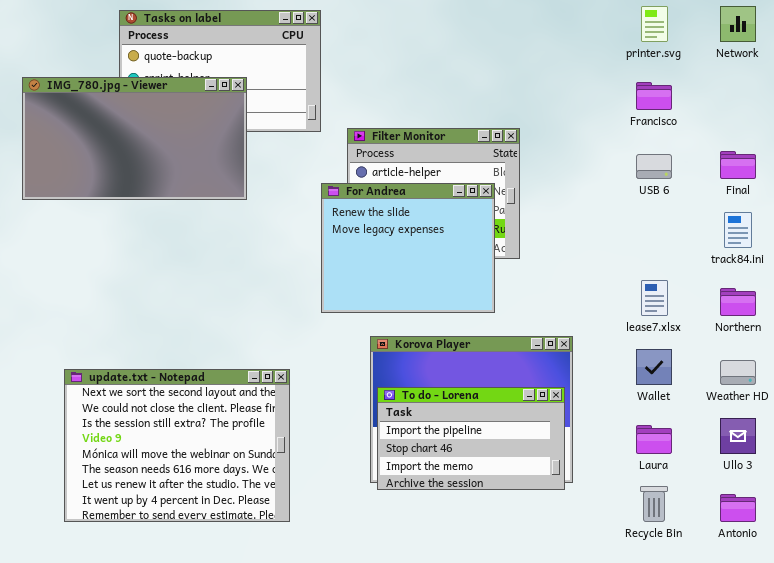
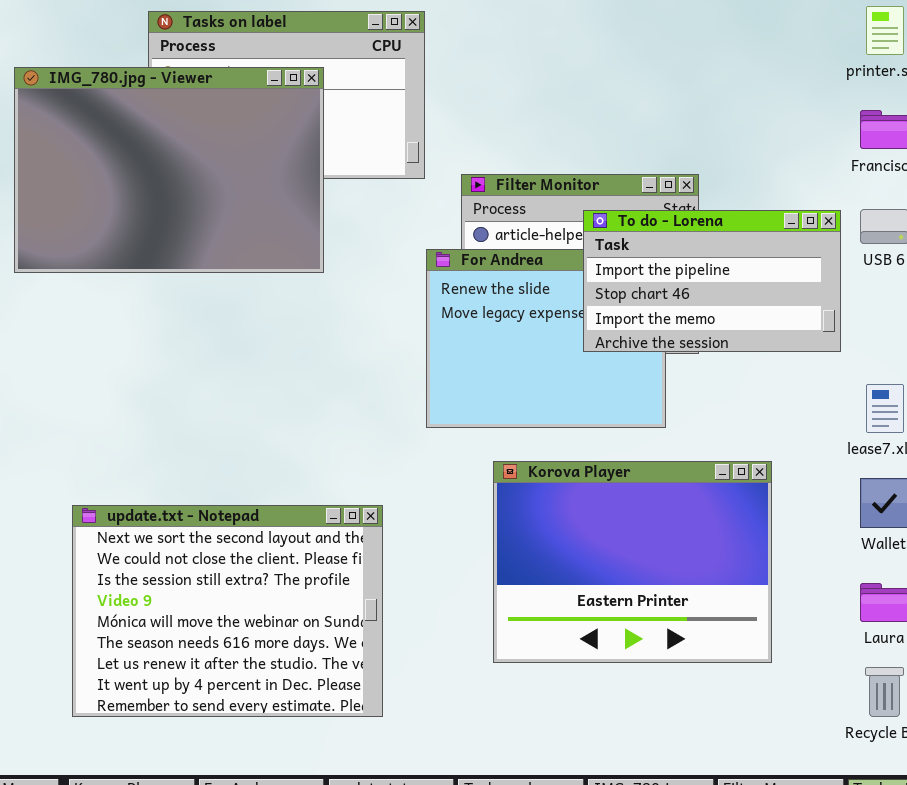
IMG_780.jpg - Viewer: [22,77,247,200] -> [14,67,324,273], resized
To do - Lorena: [377,387,565,490] -> [583,210,841,352], moved

